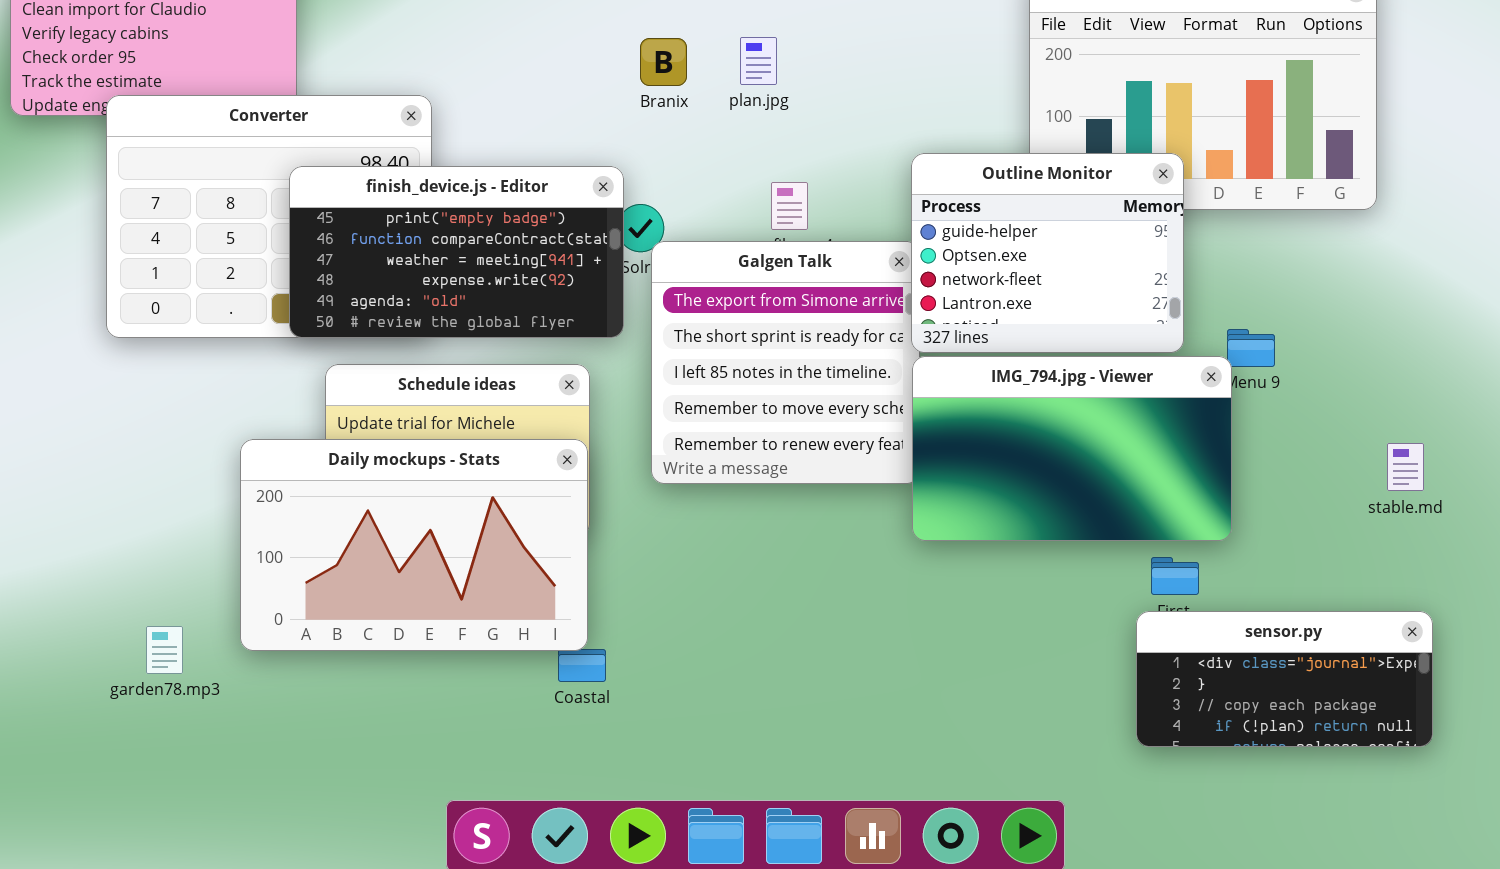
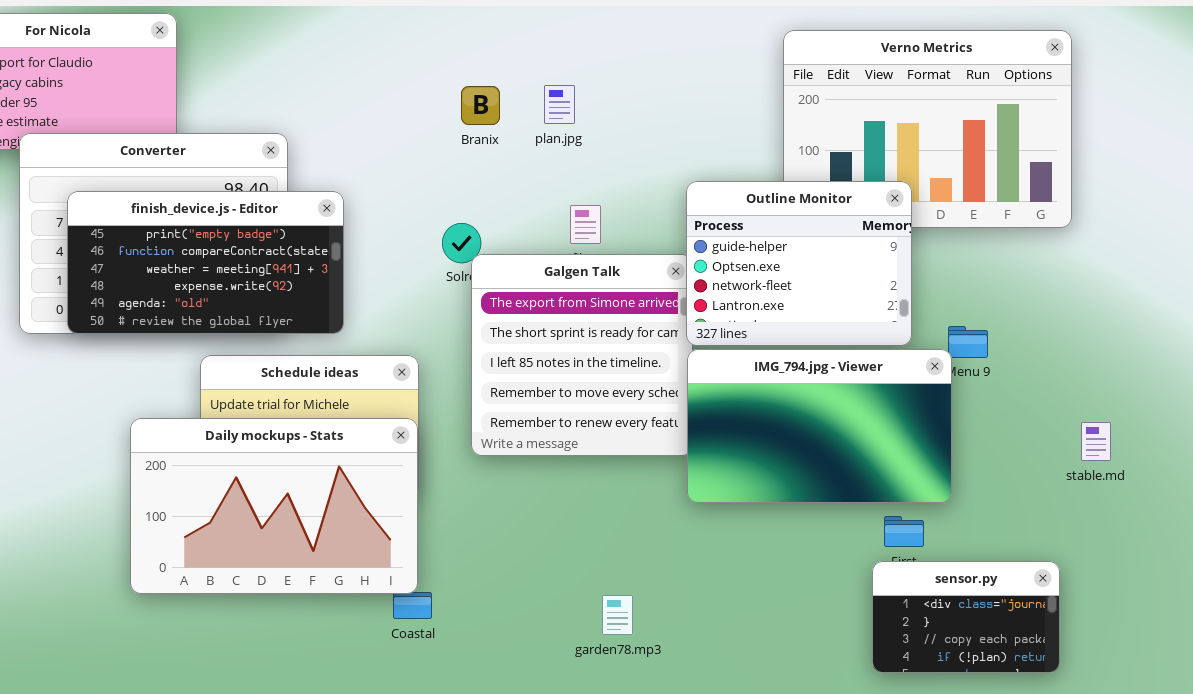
finish_device.js - Editor: [289,166,624,338] -> [67,191,344,334], moved
sensor.py: [1136,611,1433,747] -> [872,561,1060,673], resized
garden78.mp3: [146,626,183,674] -> [602,595,633,635], moved

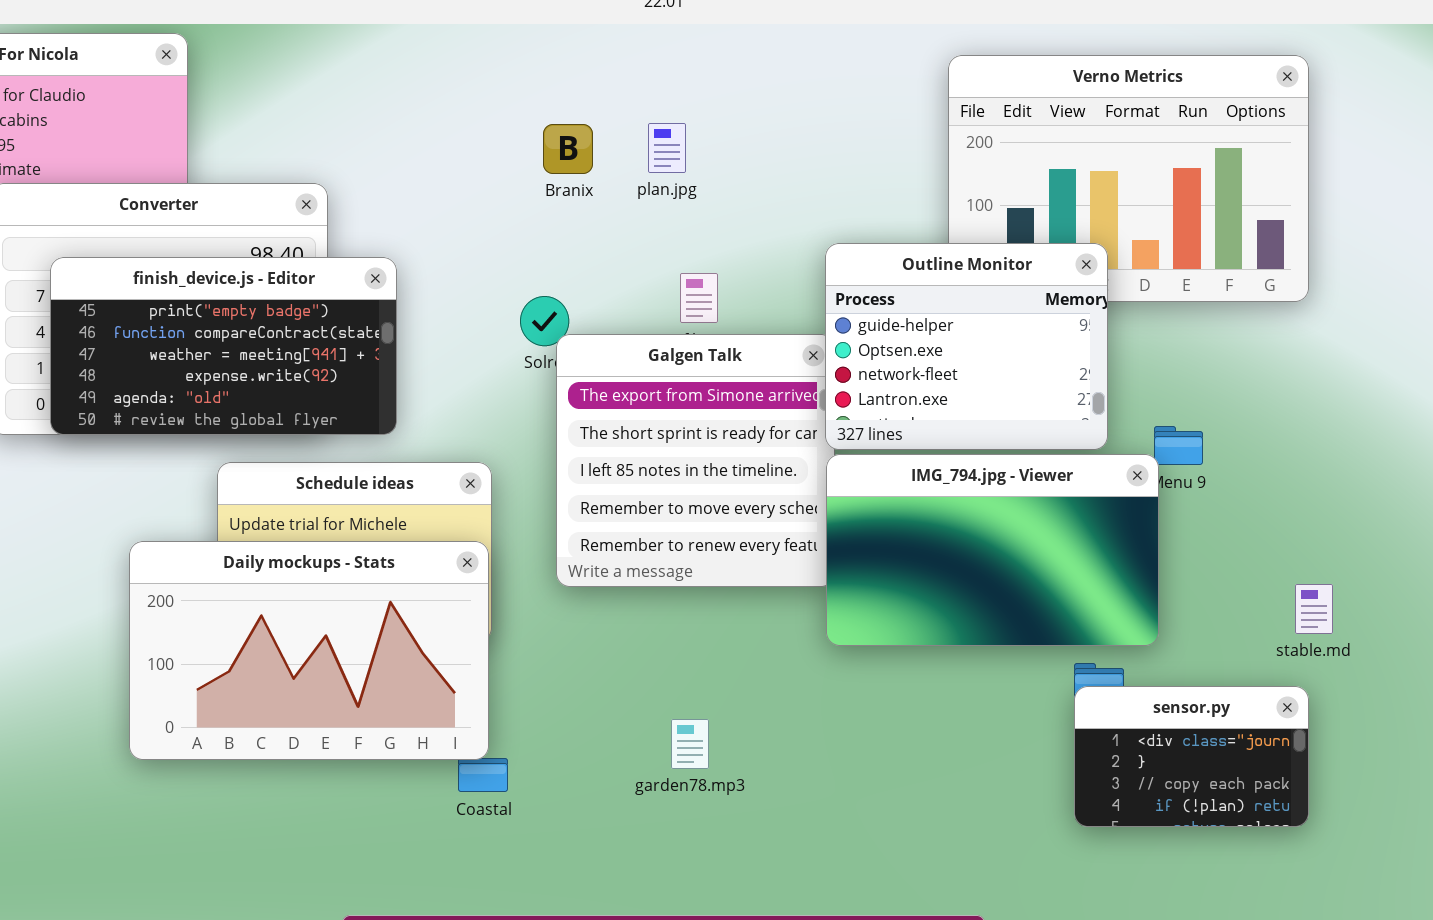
stable.md: [1081,422,1111,461] -> [1295,584,1333,634], moved
sensor.py: [872,561,1060,673] -> [1074,686,1309,827], moved
garden78.mp3: [602,595,633,635] -> [671,719,709,769], moved

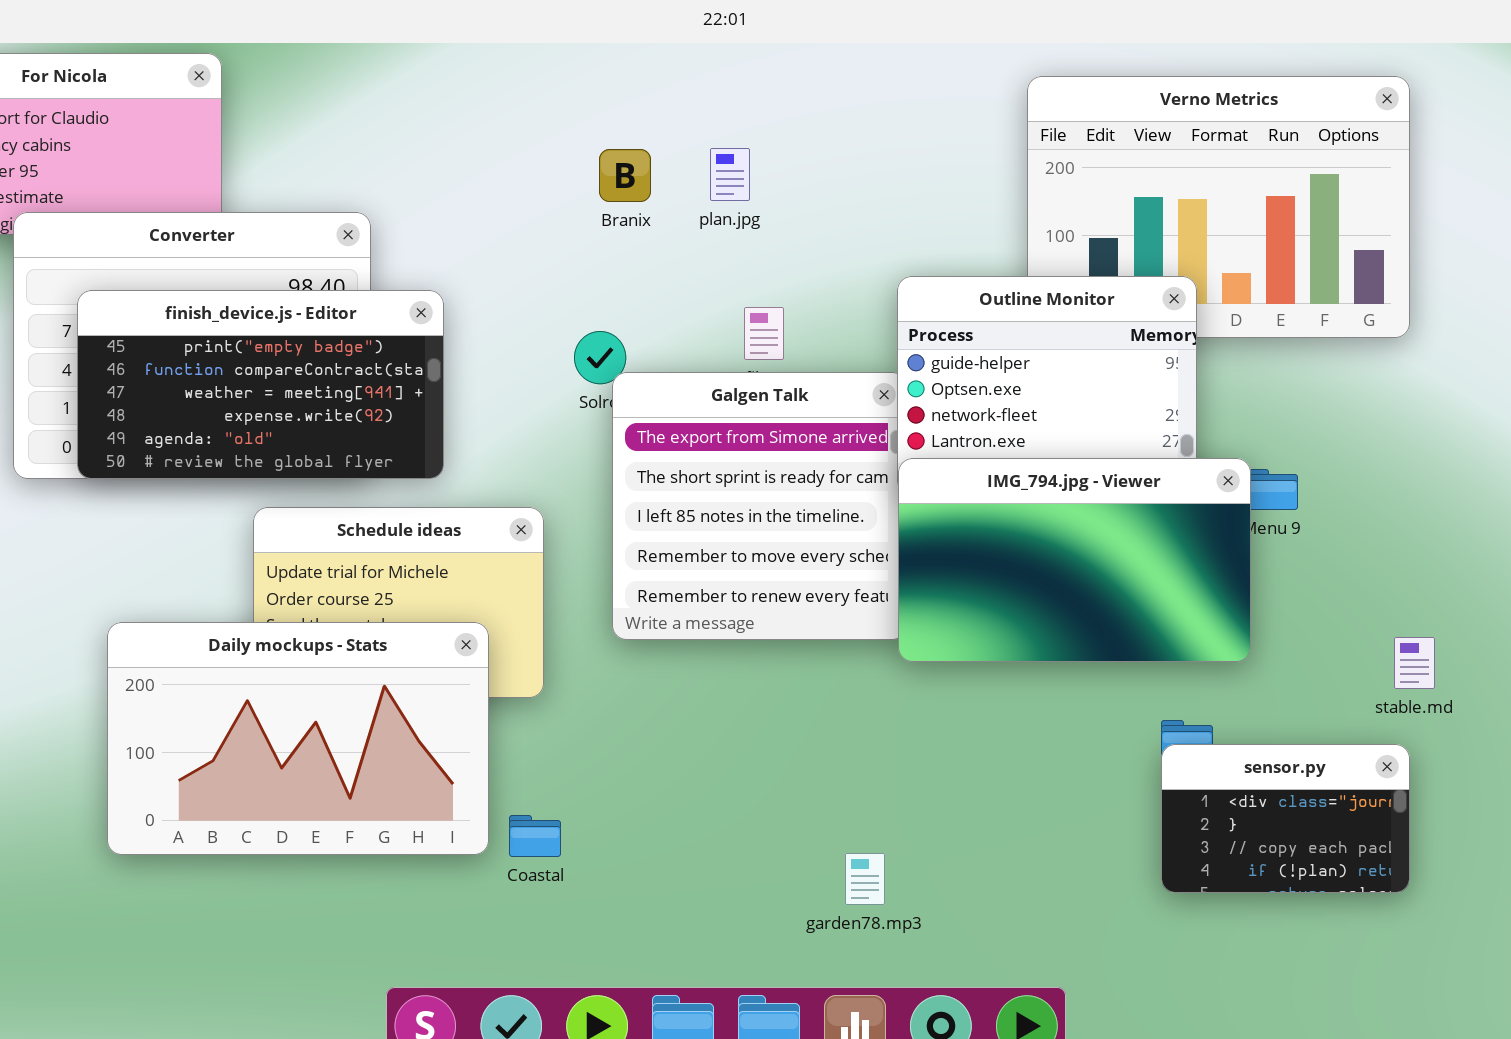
IMG_794.jpg - Viewer: [826,454,1159,646] -> [898,458,1251,662], moved
Daily mockups - Stats: [129,541,489,760] -> [107,622,489,855], moved
garden78.mp3: [671,719,709,769] -> [845,853,885,905], moved

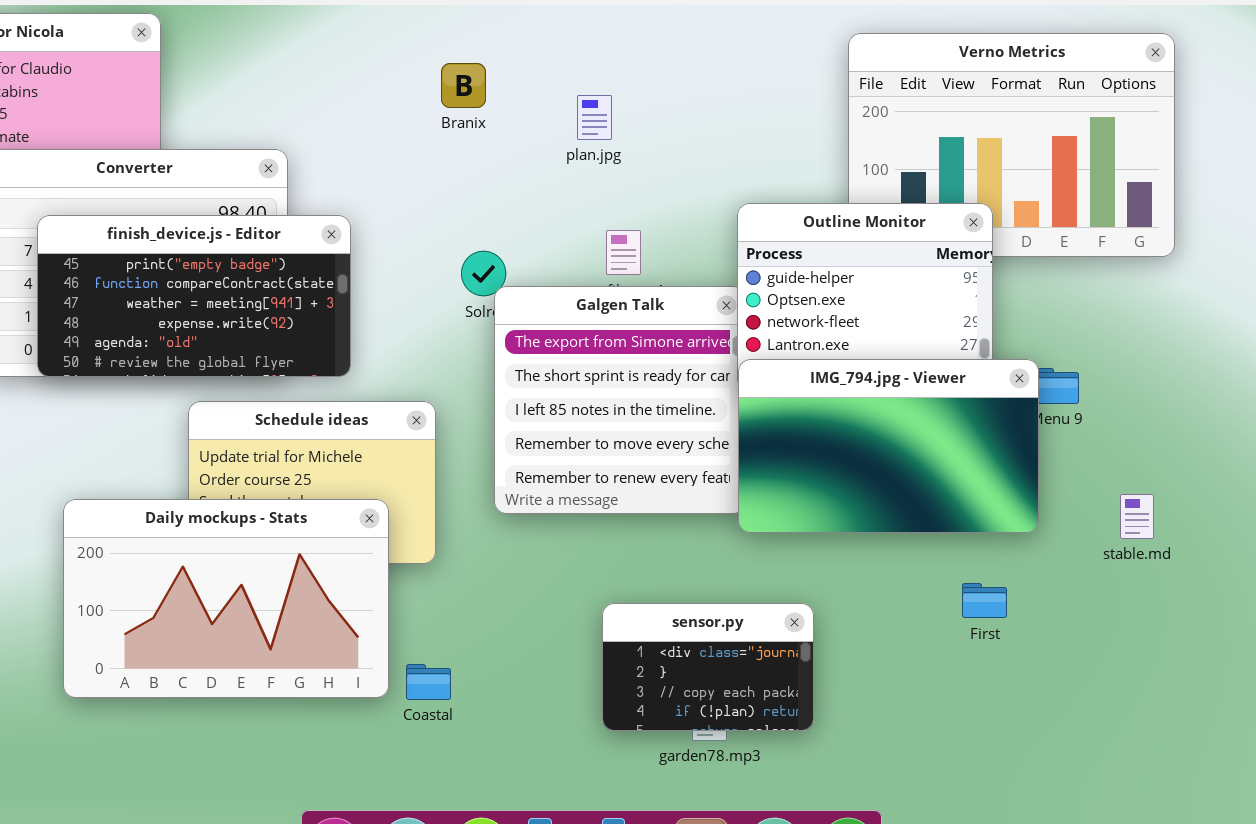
Branix: [599,149,651,202] -> [441,63,486,108], moved
stable.md: [1394,637,1435,689] -> [1120,494,1154,539], moved
sensor.py: [1161,744,1410,893] -> [602,603,814,731], moved

